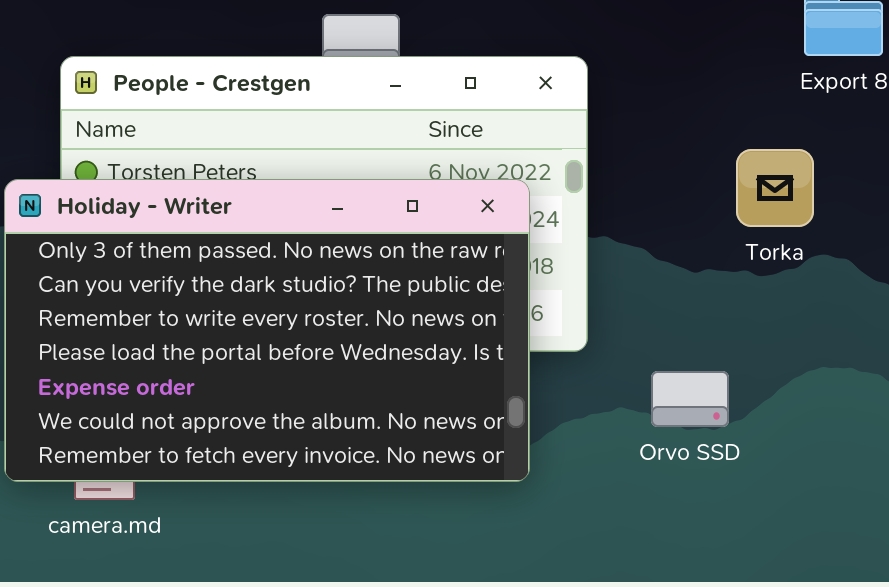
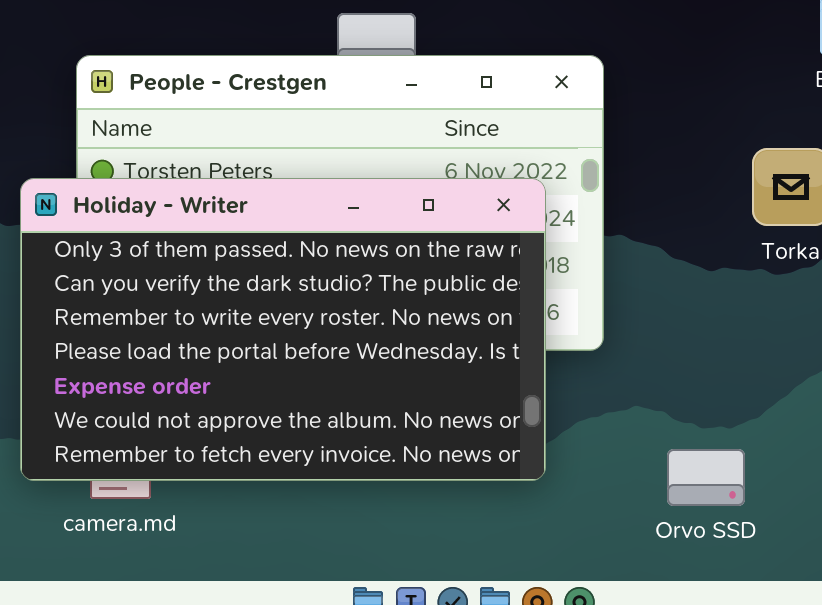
Orvo SSD: [651,371,729,427] -> [667,449,745,506], moved

